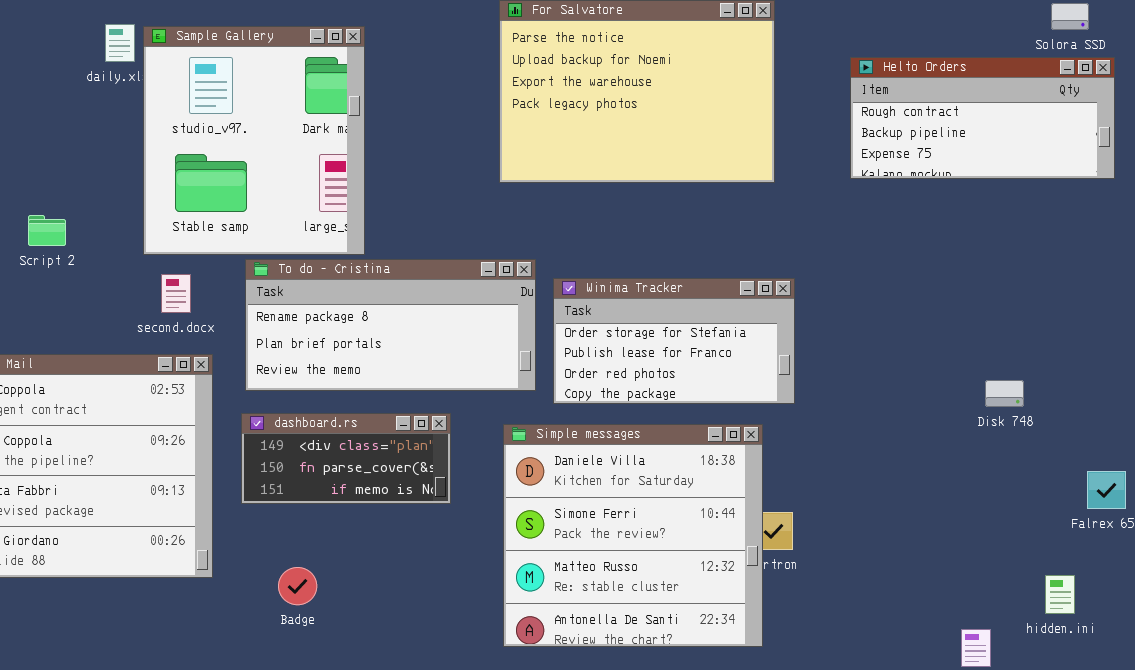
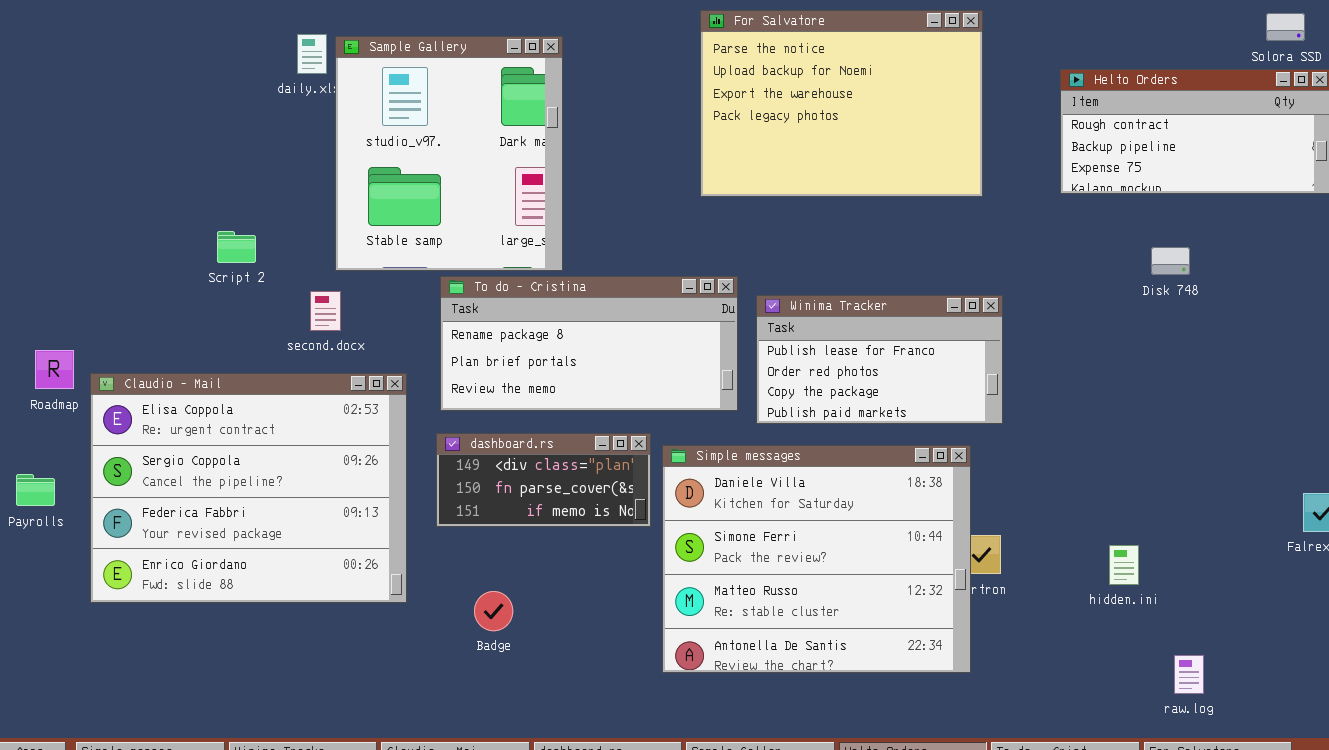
second.docx: [161,274,191,313] -> [310,291,341,331], moved
Winima Tracker: [553,278,795,404] -> [756,295,1003,424], scrolled down 1 row
Disk 748: [985,380,1024,407] -> [1151,247,1190,275], moved
Simple messages: [503,424,763,647] -> [662,445,971,673], resized
hidden.ini: [1045,575,1075,614] -> [1109,545,1139,585], moved

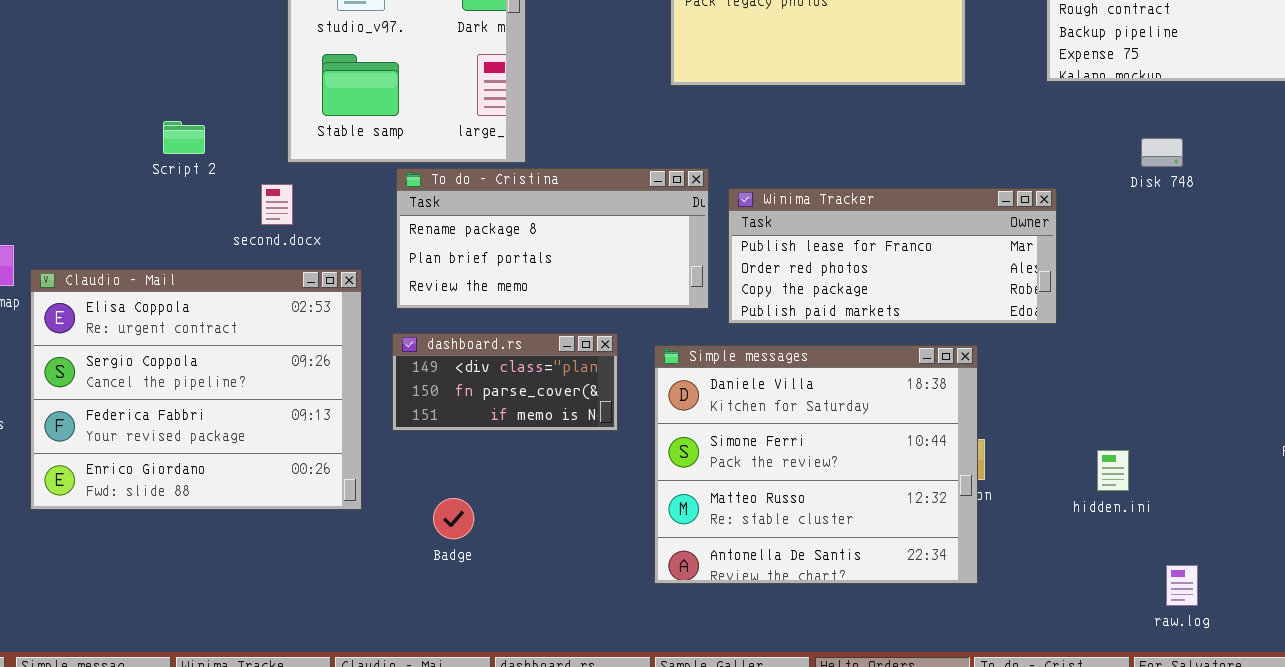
Winima Tracker: [756,295,1003,424] -> [728,188,1057,324], resized
Simple messages: [662,445,971,673] -> [654,345,978,584], moved

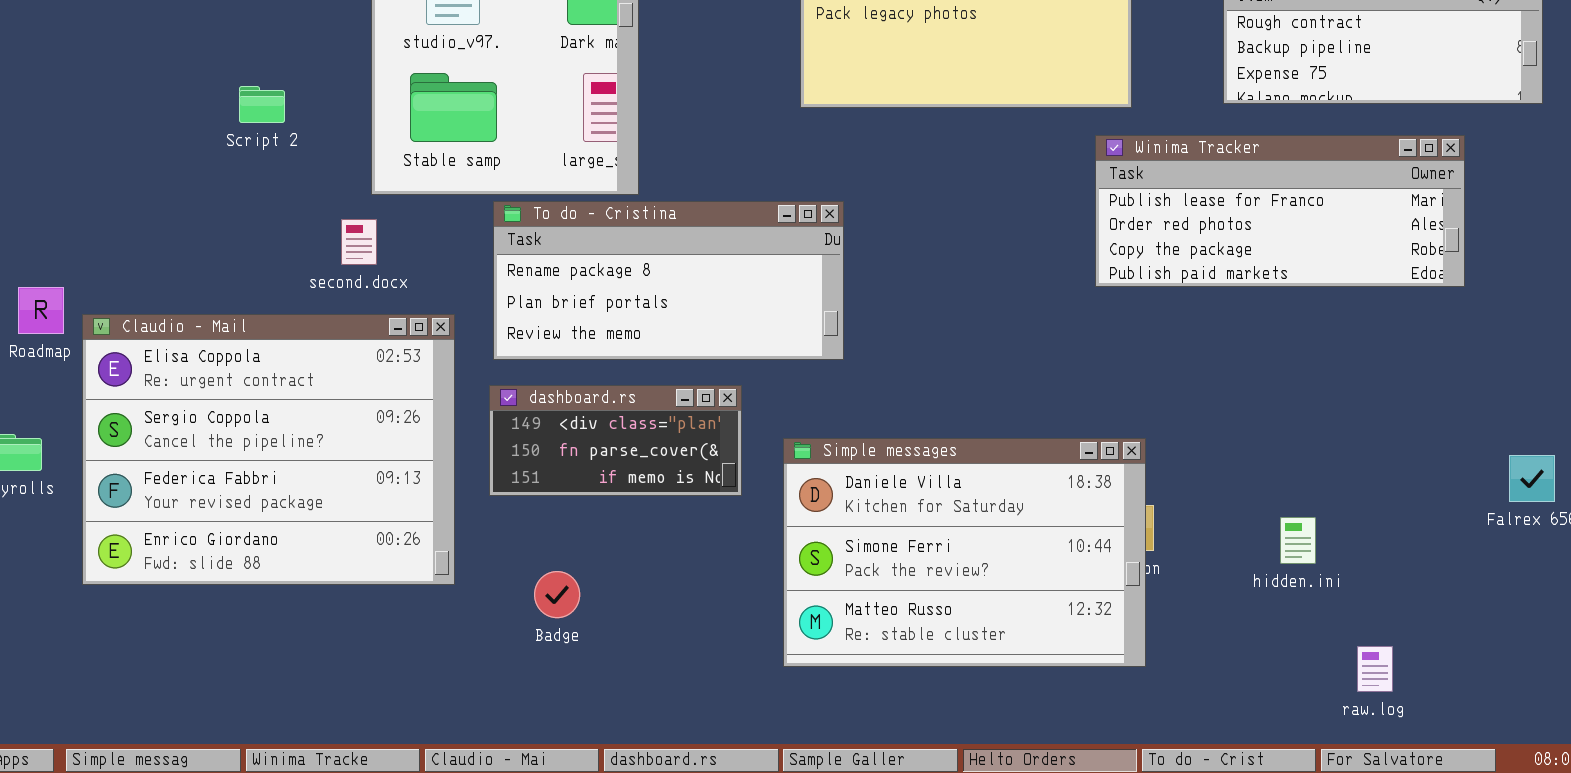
Script 2: [163,121,205,154] -> [239,86,285,123], moved
Winima Tracker: [728,188,1057,324] -> [1095,135,1465,287], moved
Simple messages: [654,345,978,584] -> [783,438,1146,667], resized

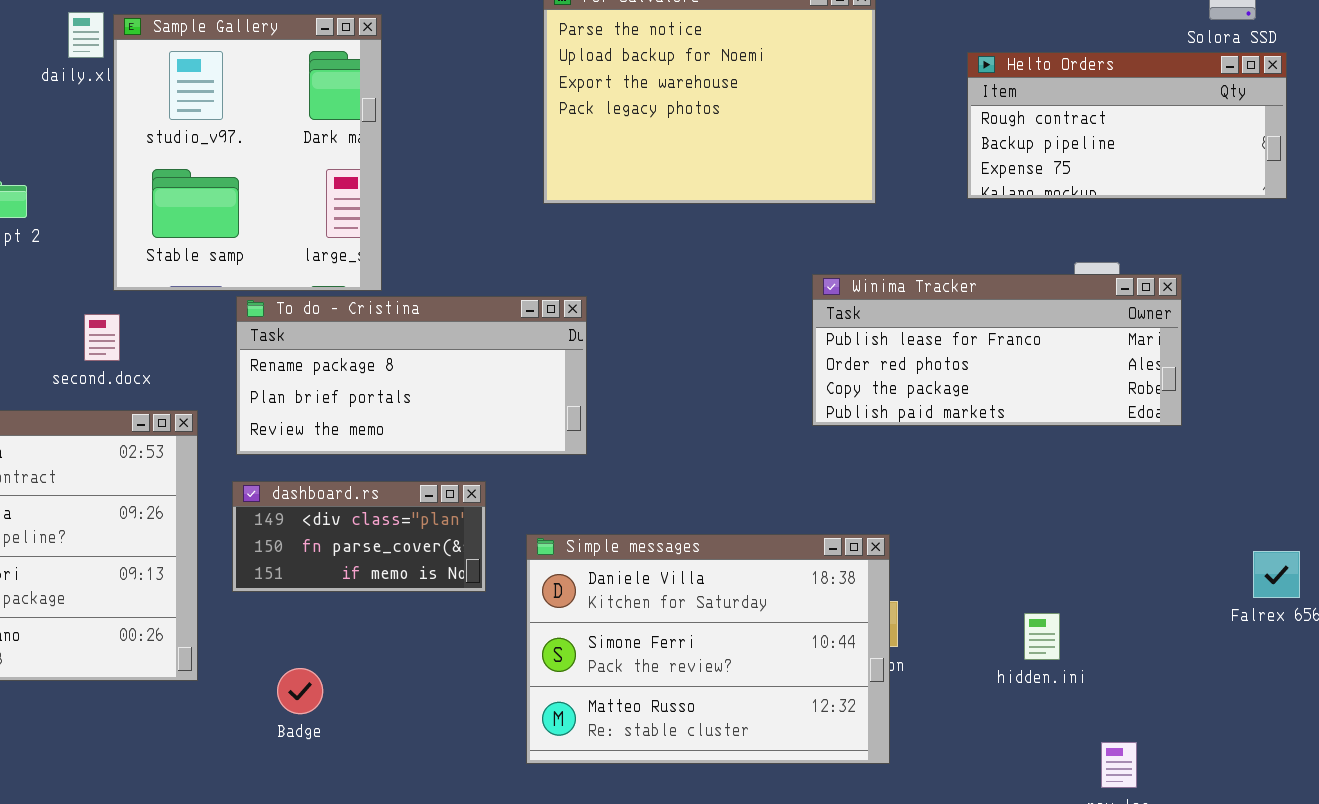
Winima Tracker: [1095,135,1465,287] -> [812,274,1182,426], moved

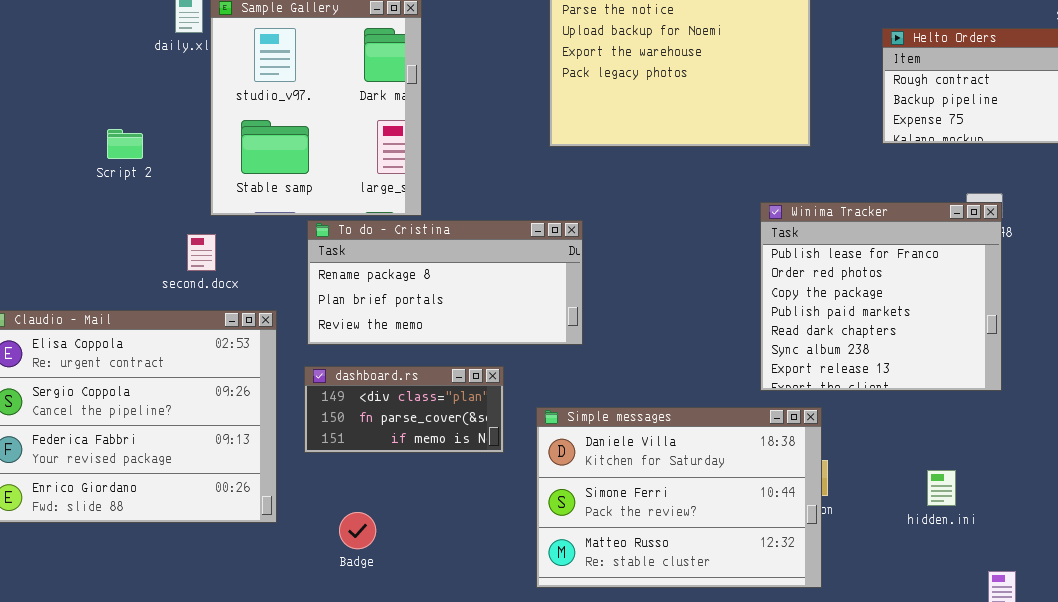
Winima Tracker: [812,274,1182,426] -> [760,202,1002,391], resized

